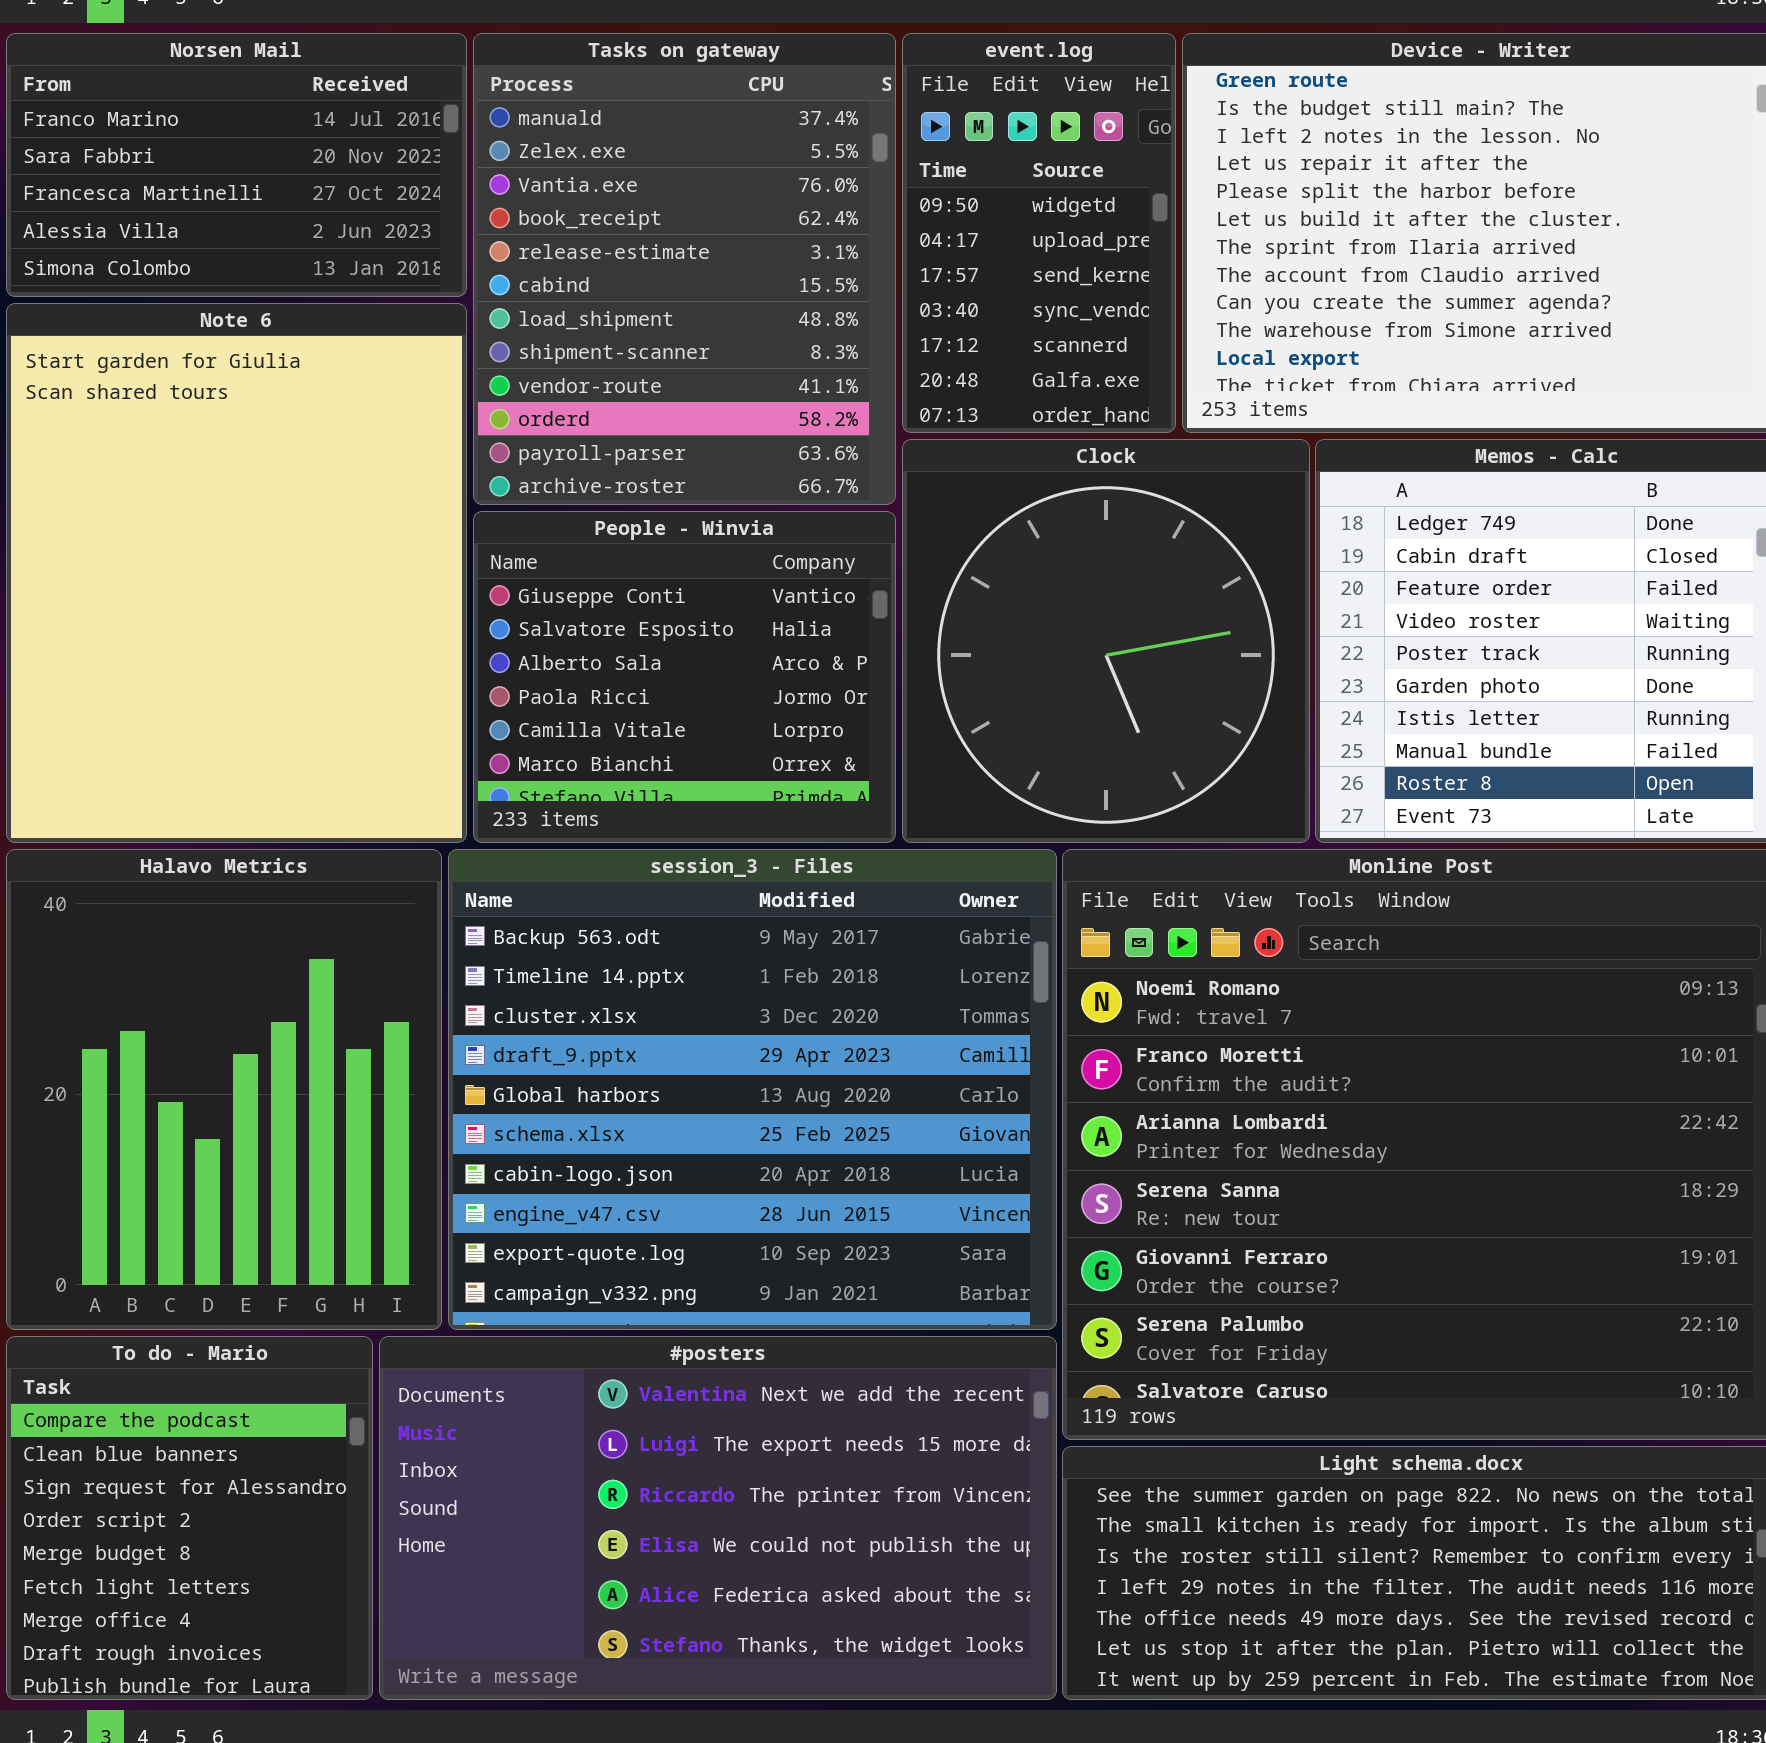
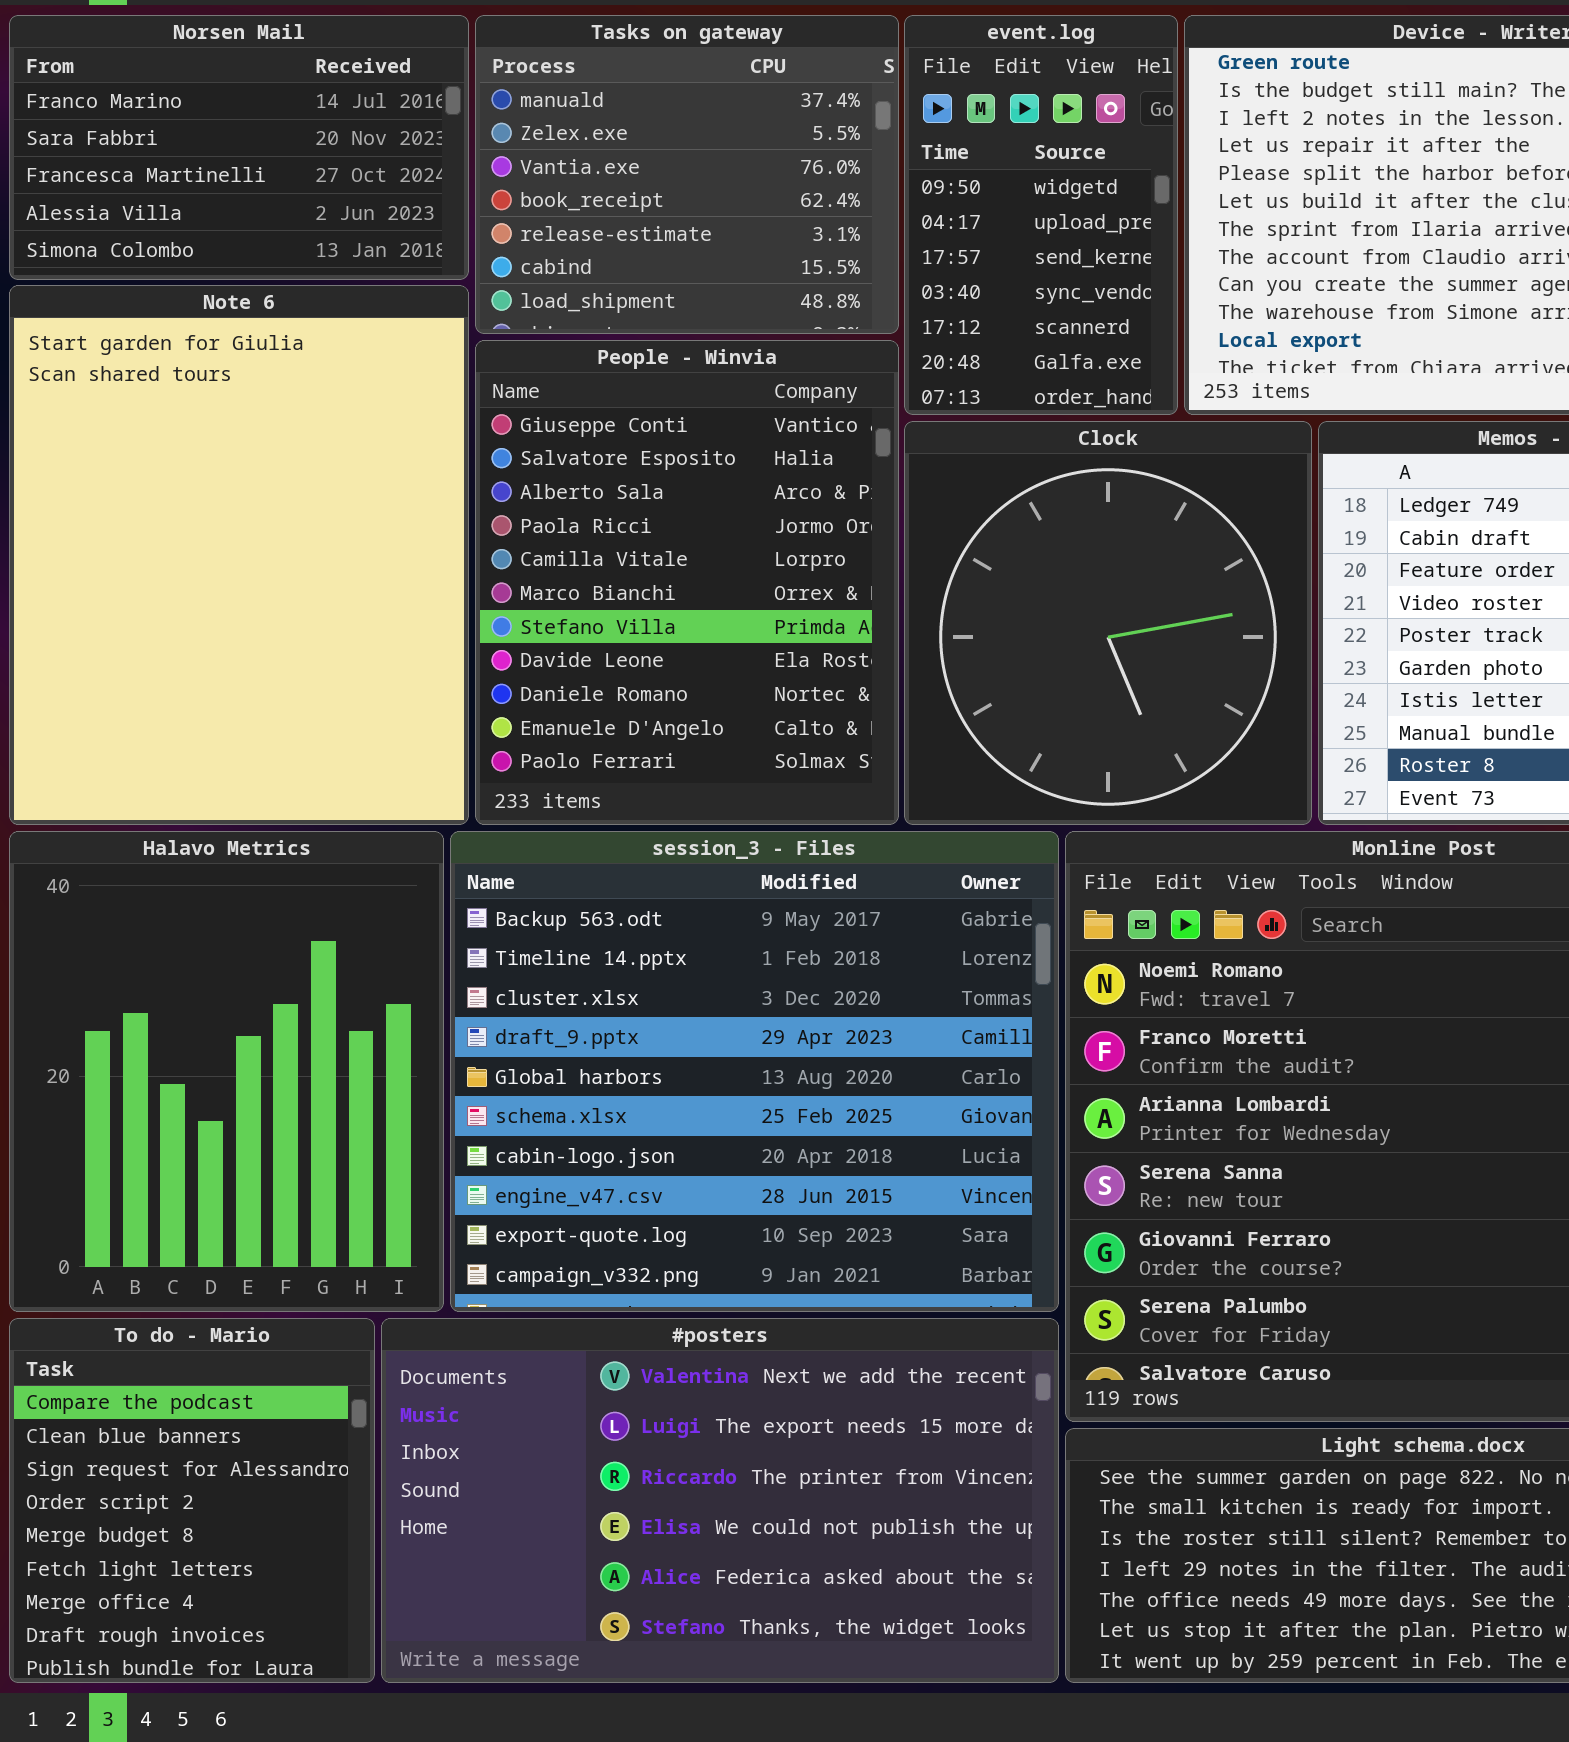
Tasks on gateway: [473,33,896,505] -> [475,15,899,334], resized
People - Winvia: [473,511,896,843] -> [475,340,899,825], resized

